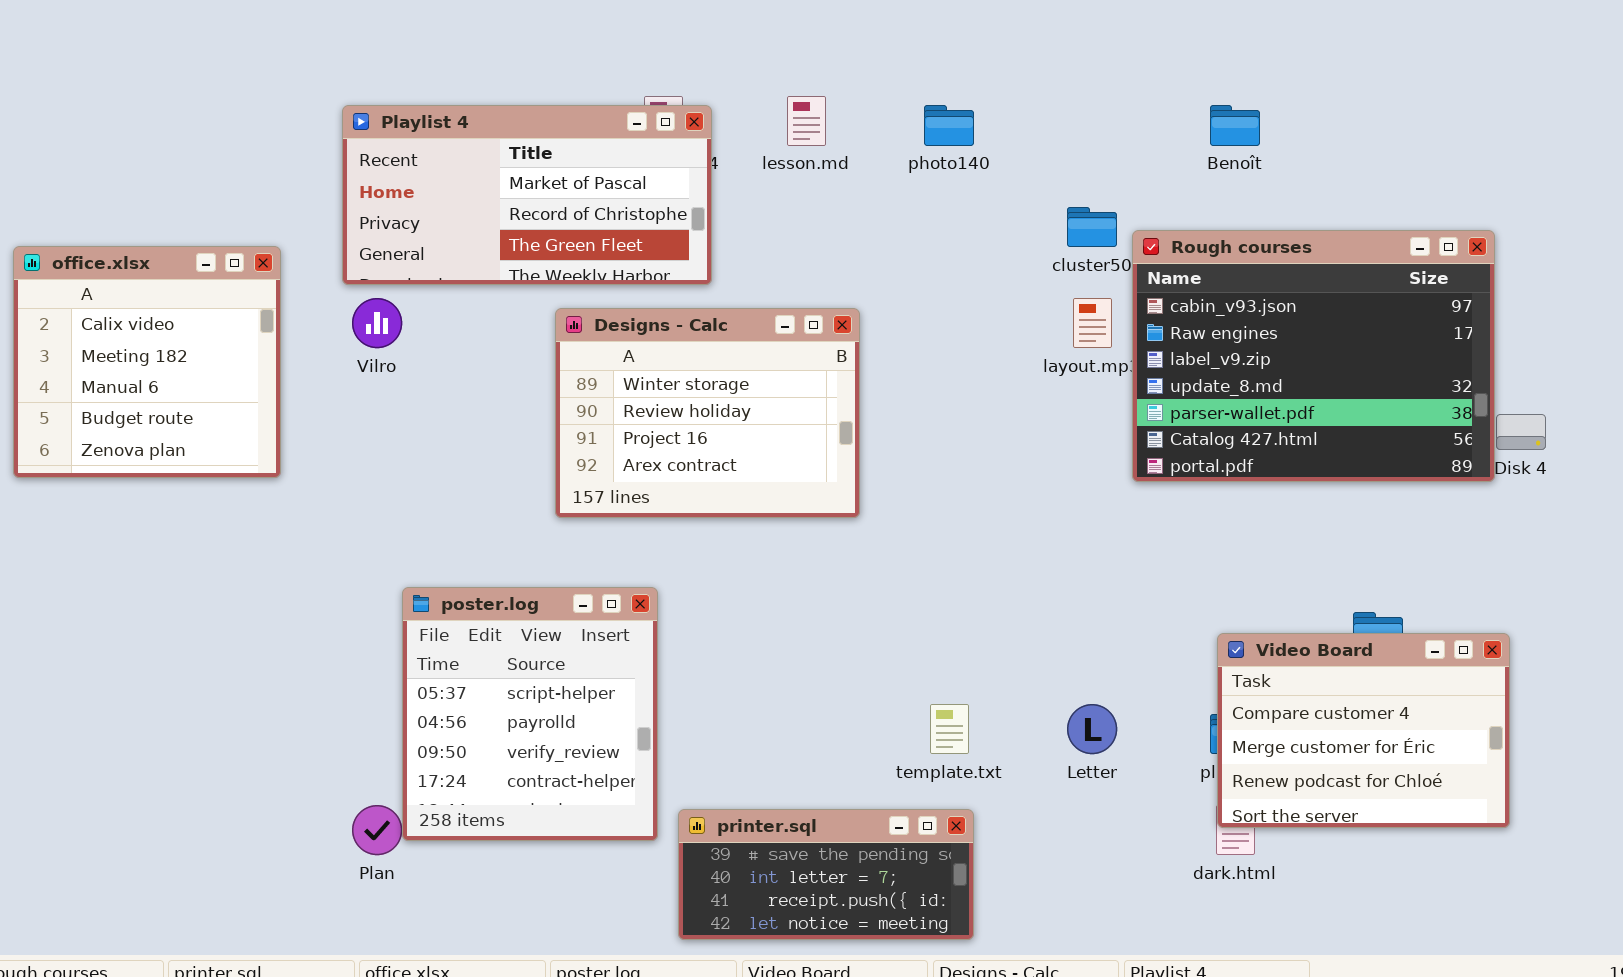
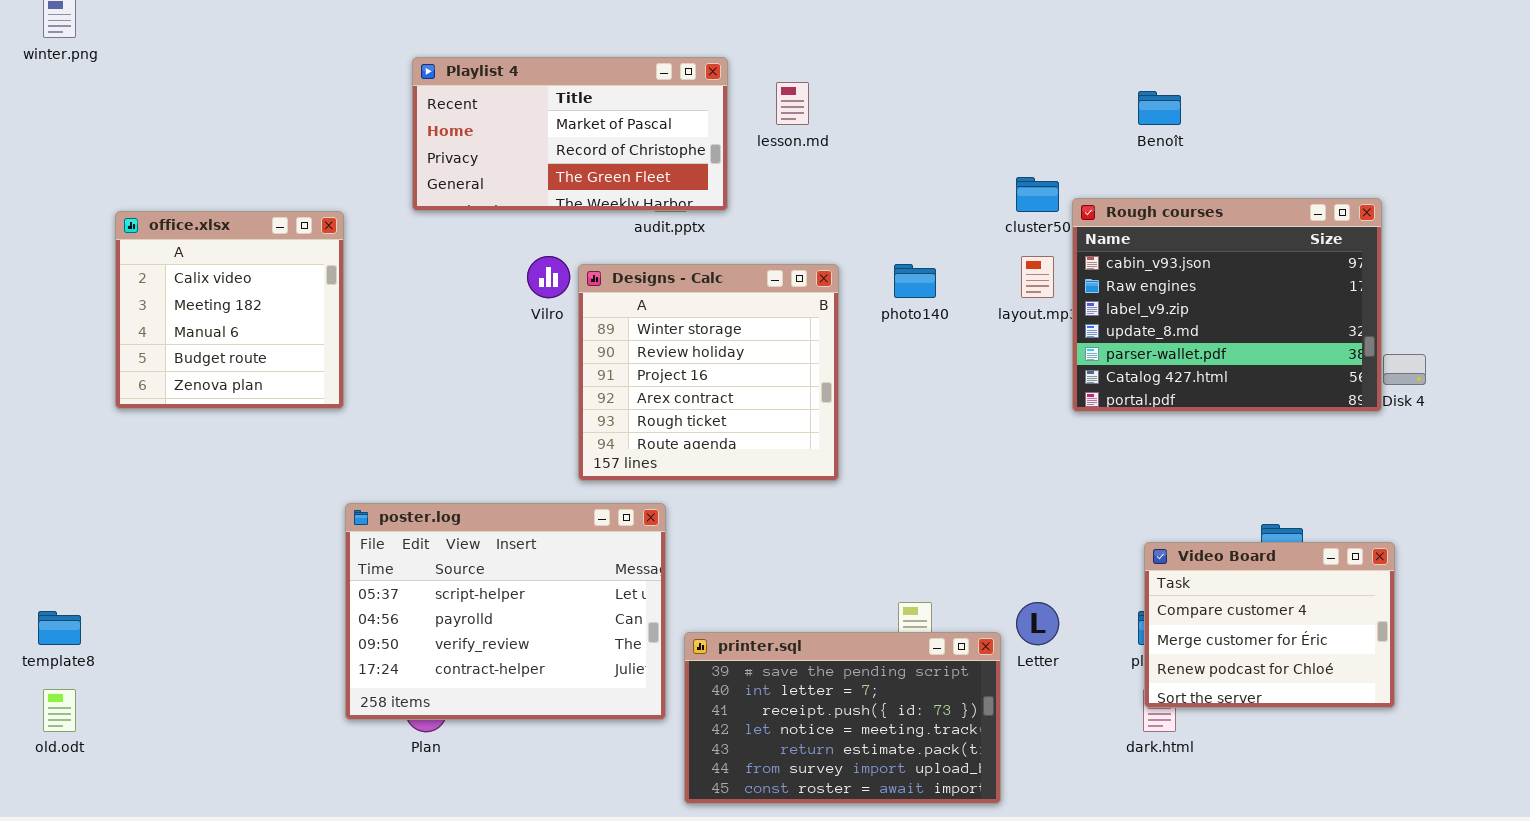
Playlist 4: [342,105,712,285] -> [412,57,728,211], moved
photo140: [924,105,974,146] -> [894,264,936,298], moved
Vilro: [352,298,402,348] -> [527,256,570,298], moved
Designs - Calc: [555,308,860,518] -> [578,264,839,481], resized
poster.log: [402,587,658,841] -> [345,503,666,720], resized
printer.sql: [678,809,974,940] -> [684,632,1001,804], resized

